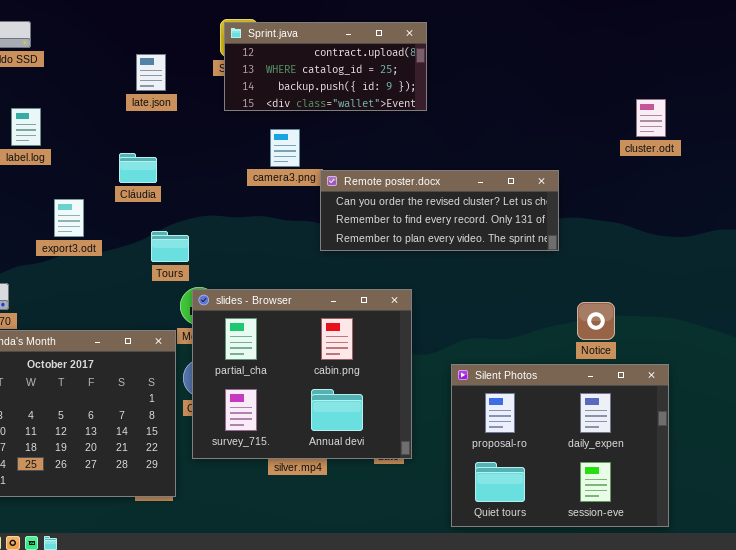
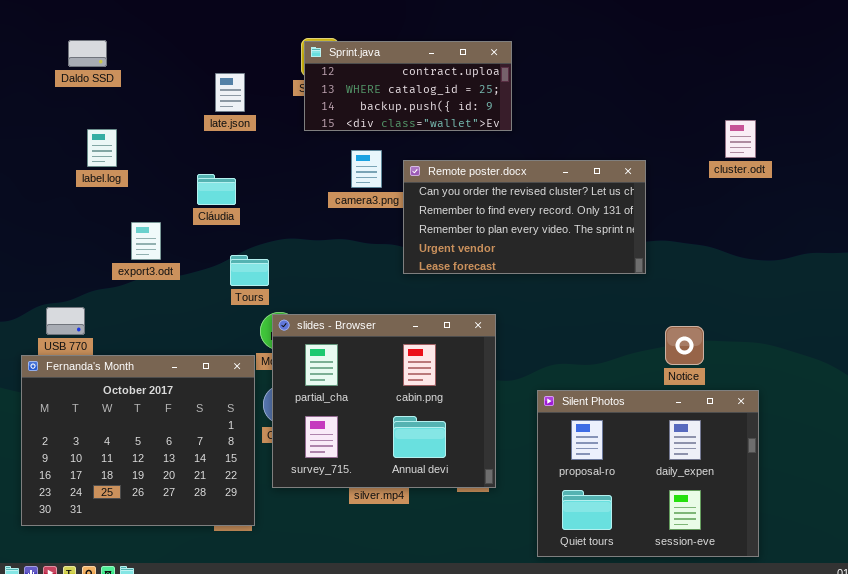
Remote poster.docx: [320,170,559,251] -> [403,160,646,274], resized

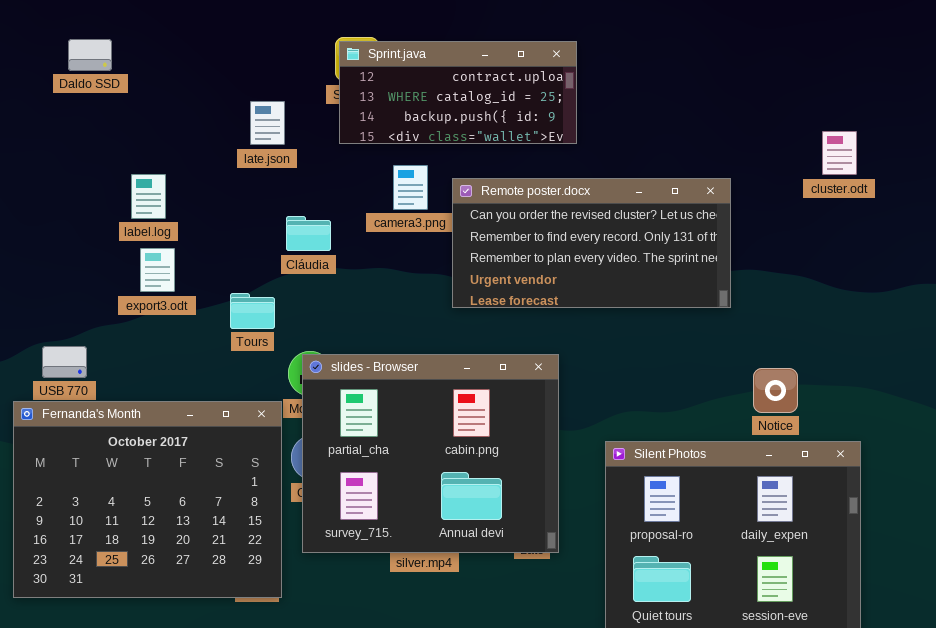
late.json: [215,73,245,112] -> [250,101,285,145], moved
label.log: [87,129,117,167] -> [131,174,166,219], moved
Cláudia: [197,174,236,205] -> [286,216,331,251], moved
Tours: [230,255,269,286] -> [230,293,275,329], moved

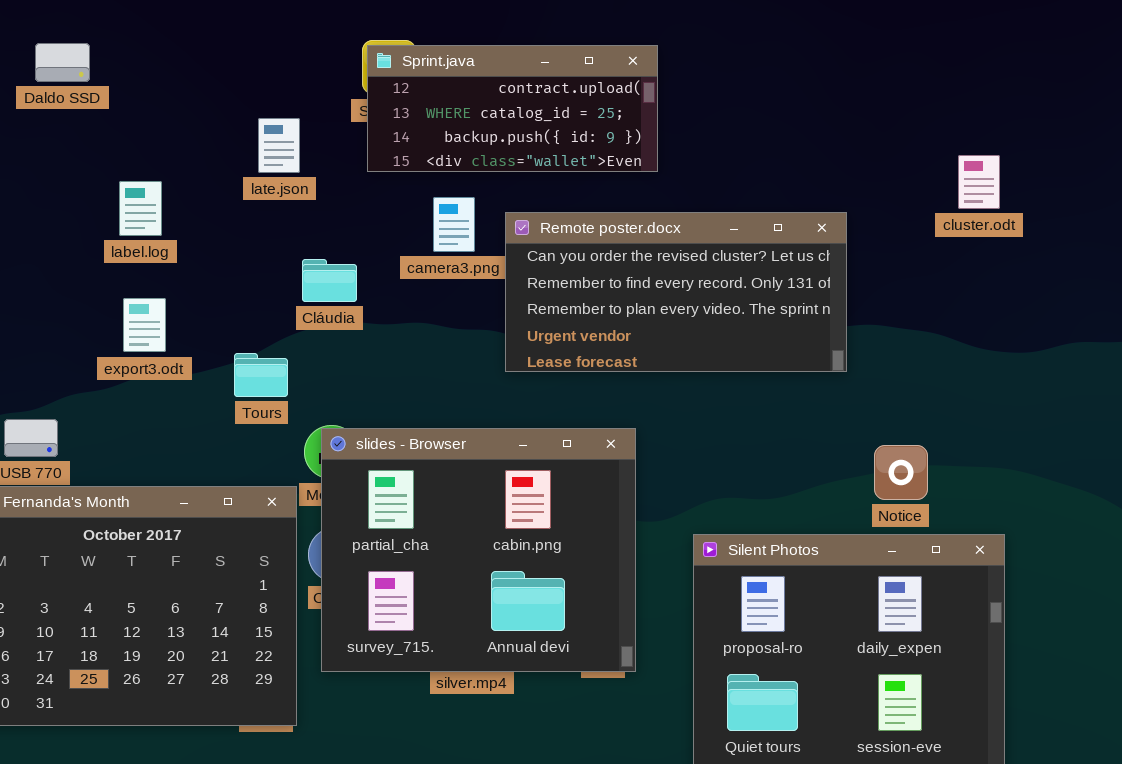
label.log: [131,174,166,219] -> [119,181,162,236], moved

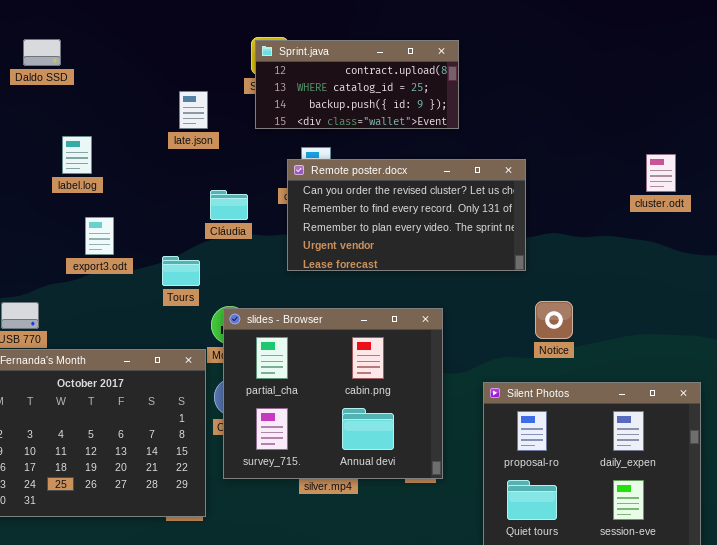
cluster.odt: [958,155,1000,209] -> [646,154,676,192], moved
label.log: [119,181,162,236] -> [62,136,92,174], moved
Remote poster.docx: [505,212,847,372] -> [287,159,526,271], moved
Notice: [874,445,928,500] -> [535,301,573,339], moved

